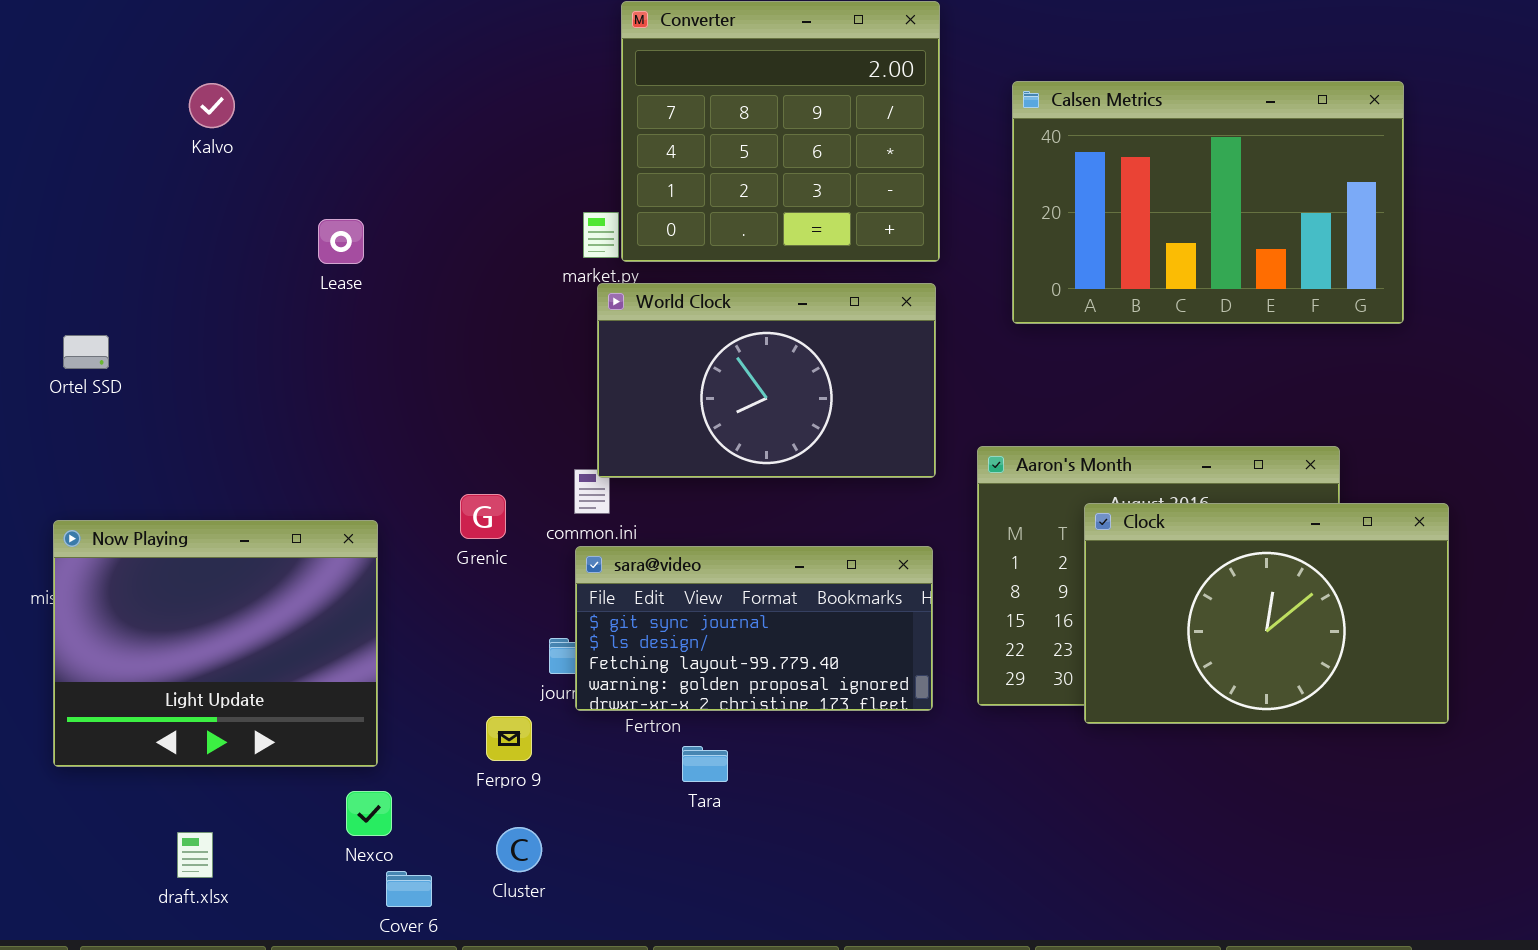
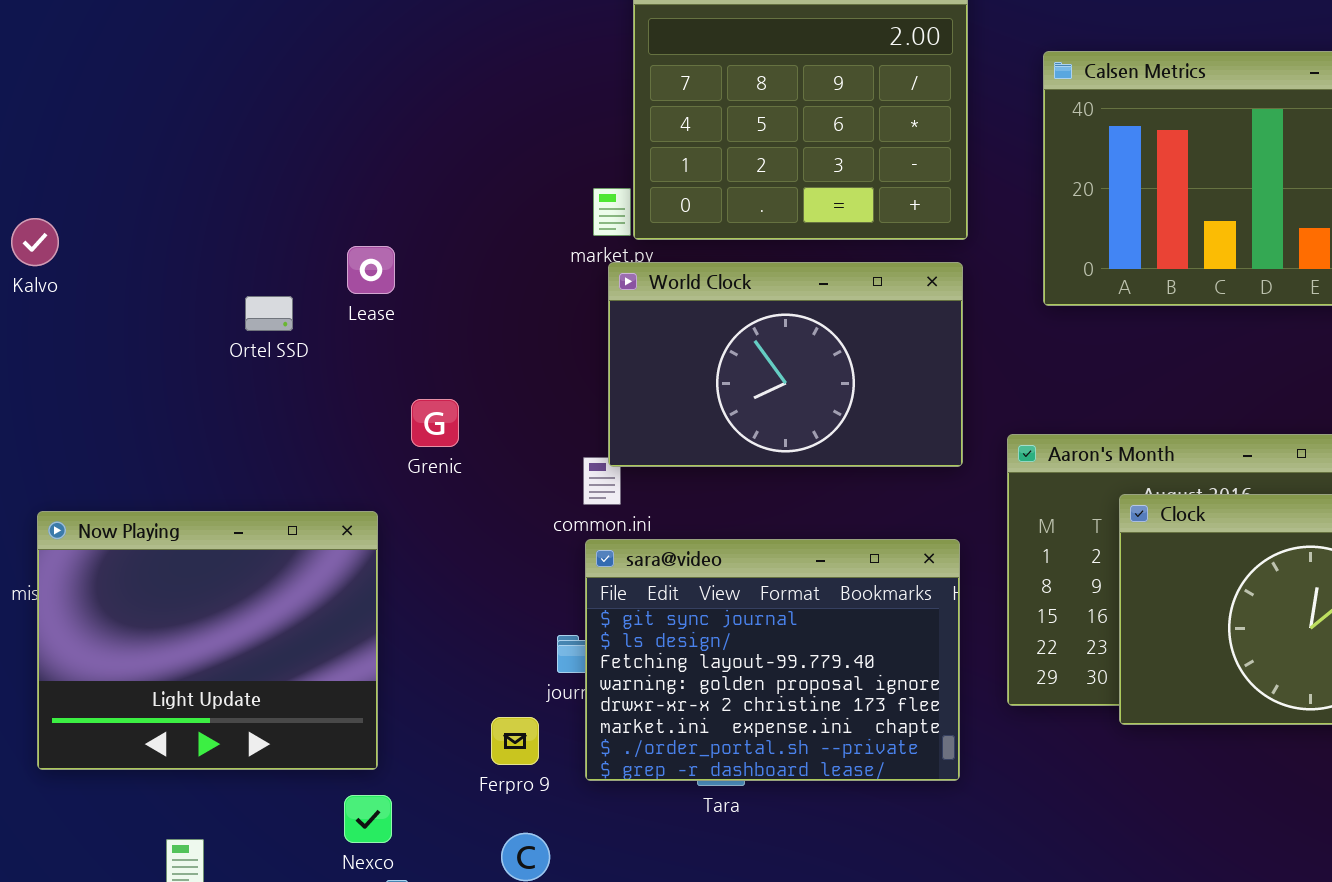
Kalvo: [189,83,235,128] -> [11,218,59,266], moved
Lease: [318,219,364,264] -> [347,246,395,294], moved
Ortel SSD: [63,335,109,369] -> [245,296,293,331], moved
Grenic: [460,494,506,539] -> [411,399,459,447], moved
sara@video: [575,546,933,711] -> [585,539,960,781], resized

